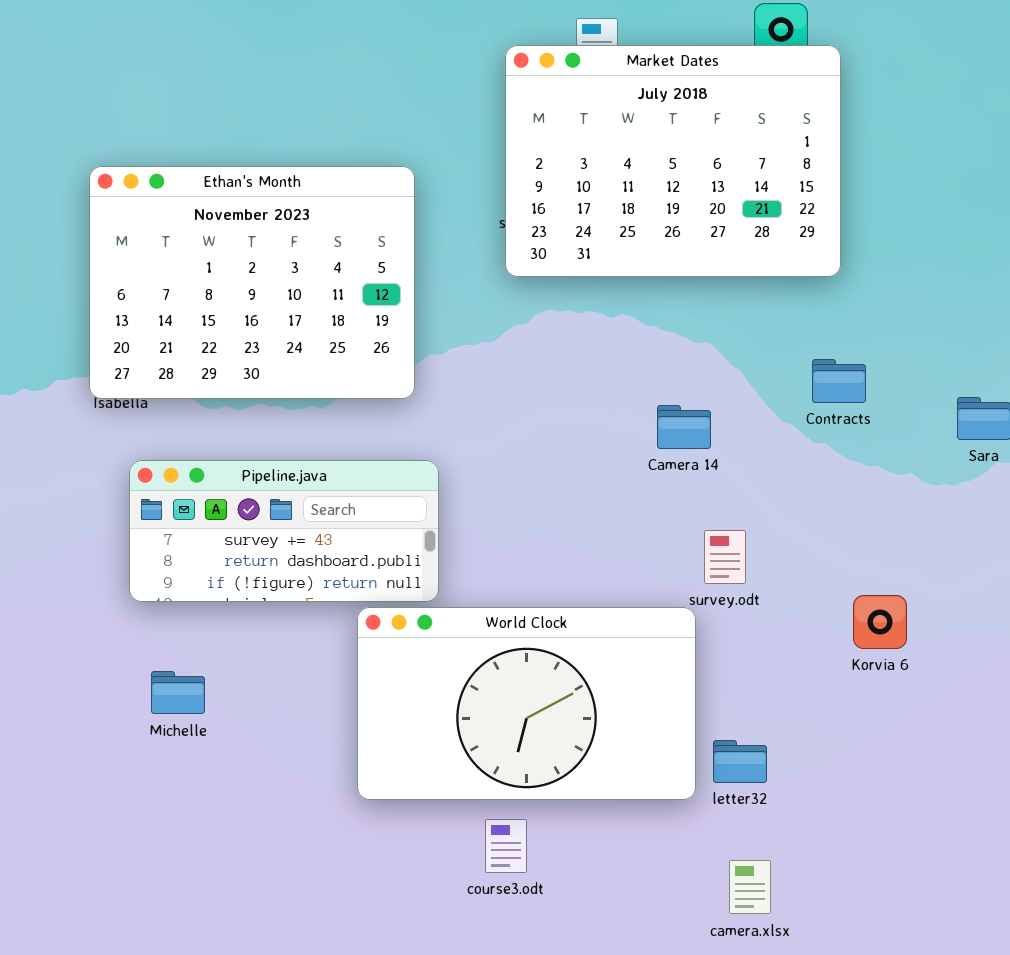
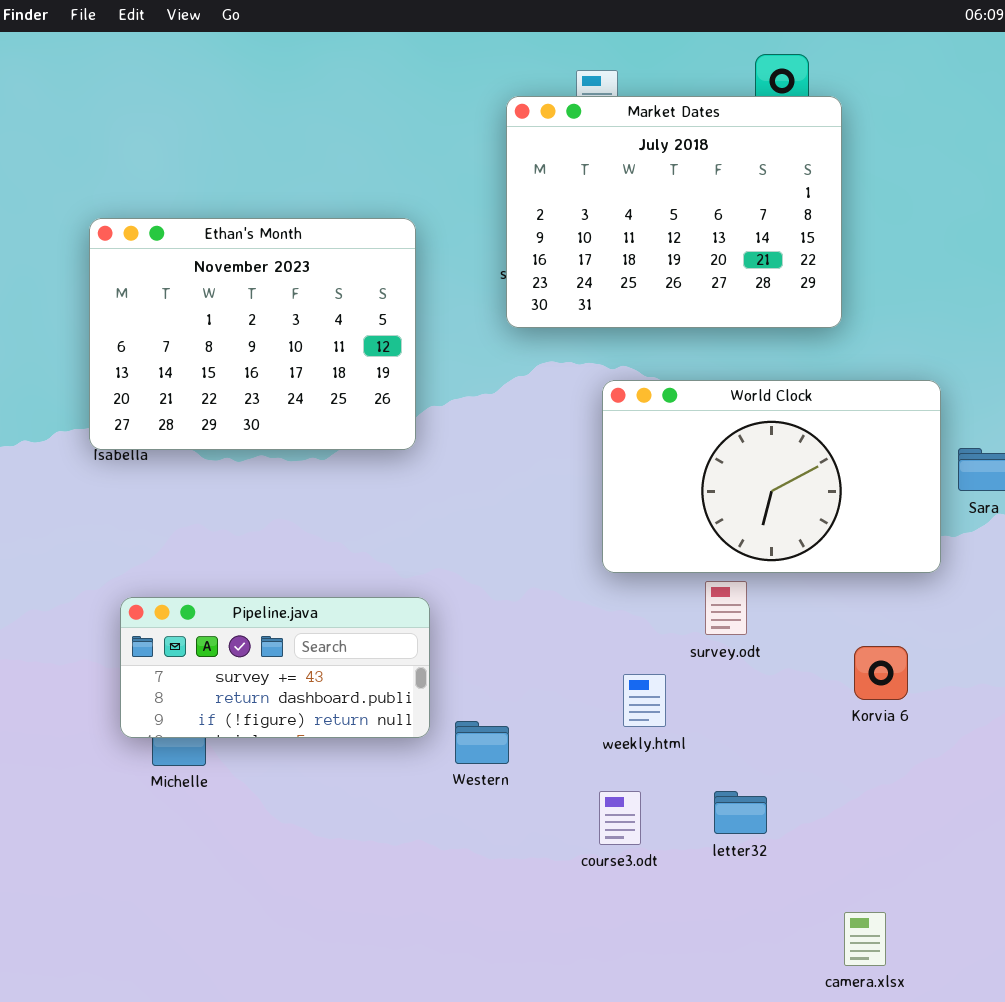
Pipeline.java: [129,460,439,602] -> [120,597,430,738], moved
World Clock: [357,607,696,800] -> [602,380,941,573], moved
course3.odt: [485,819,527,873] -> [599,791,641,845], moved
camera.xlsx: [729,860,771,914] -> [844,912,886,966], moved

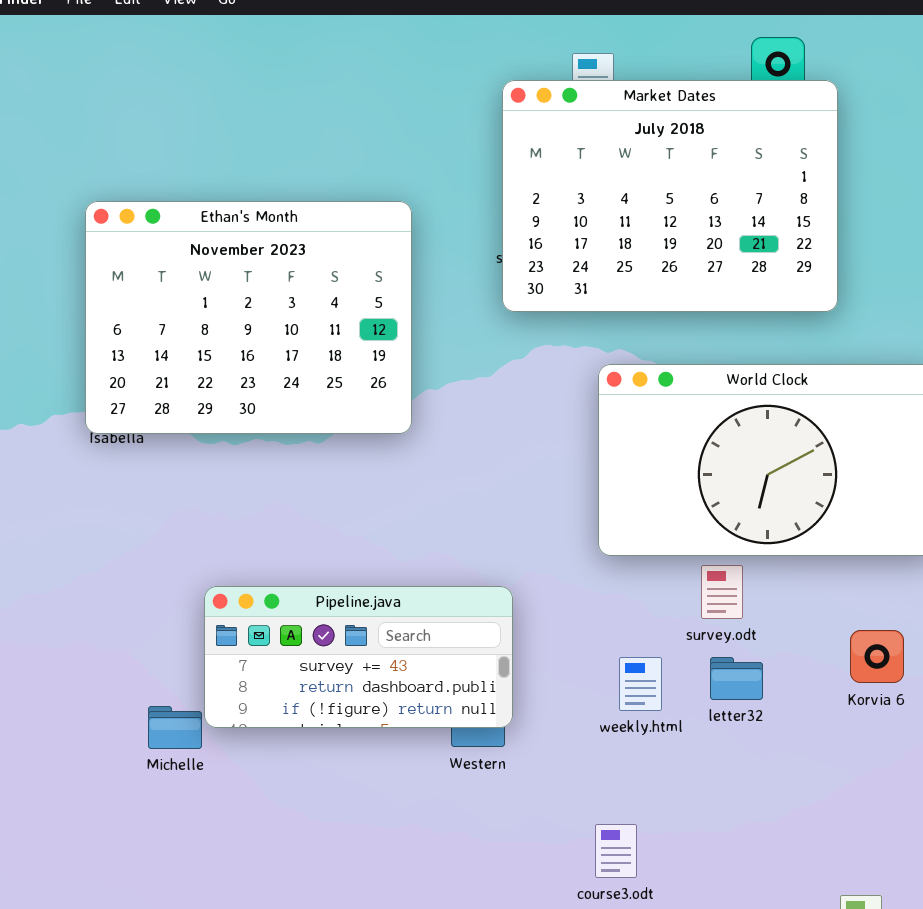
Pipeline.java: [120,597,430,738] -> [204,586,513,728], moved
course3.odt: [599,791,641,845] -> [595,824,637,878], moved
letter32: [714,791,767,834] -> [710,657,763,700], moved

